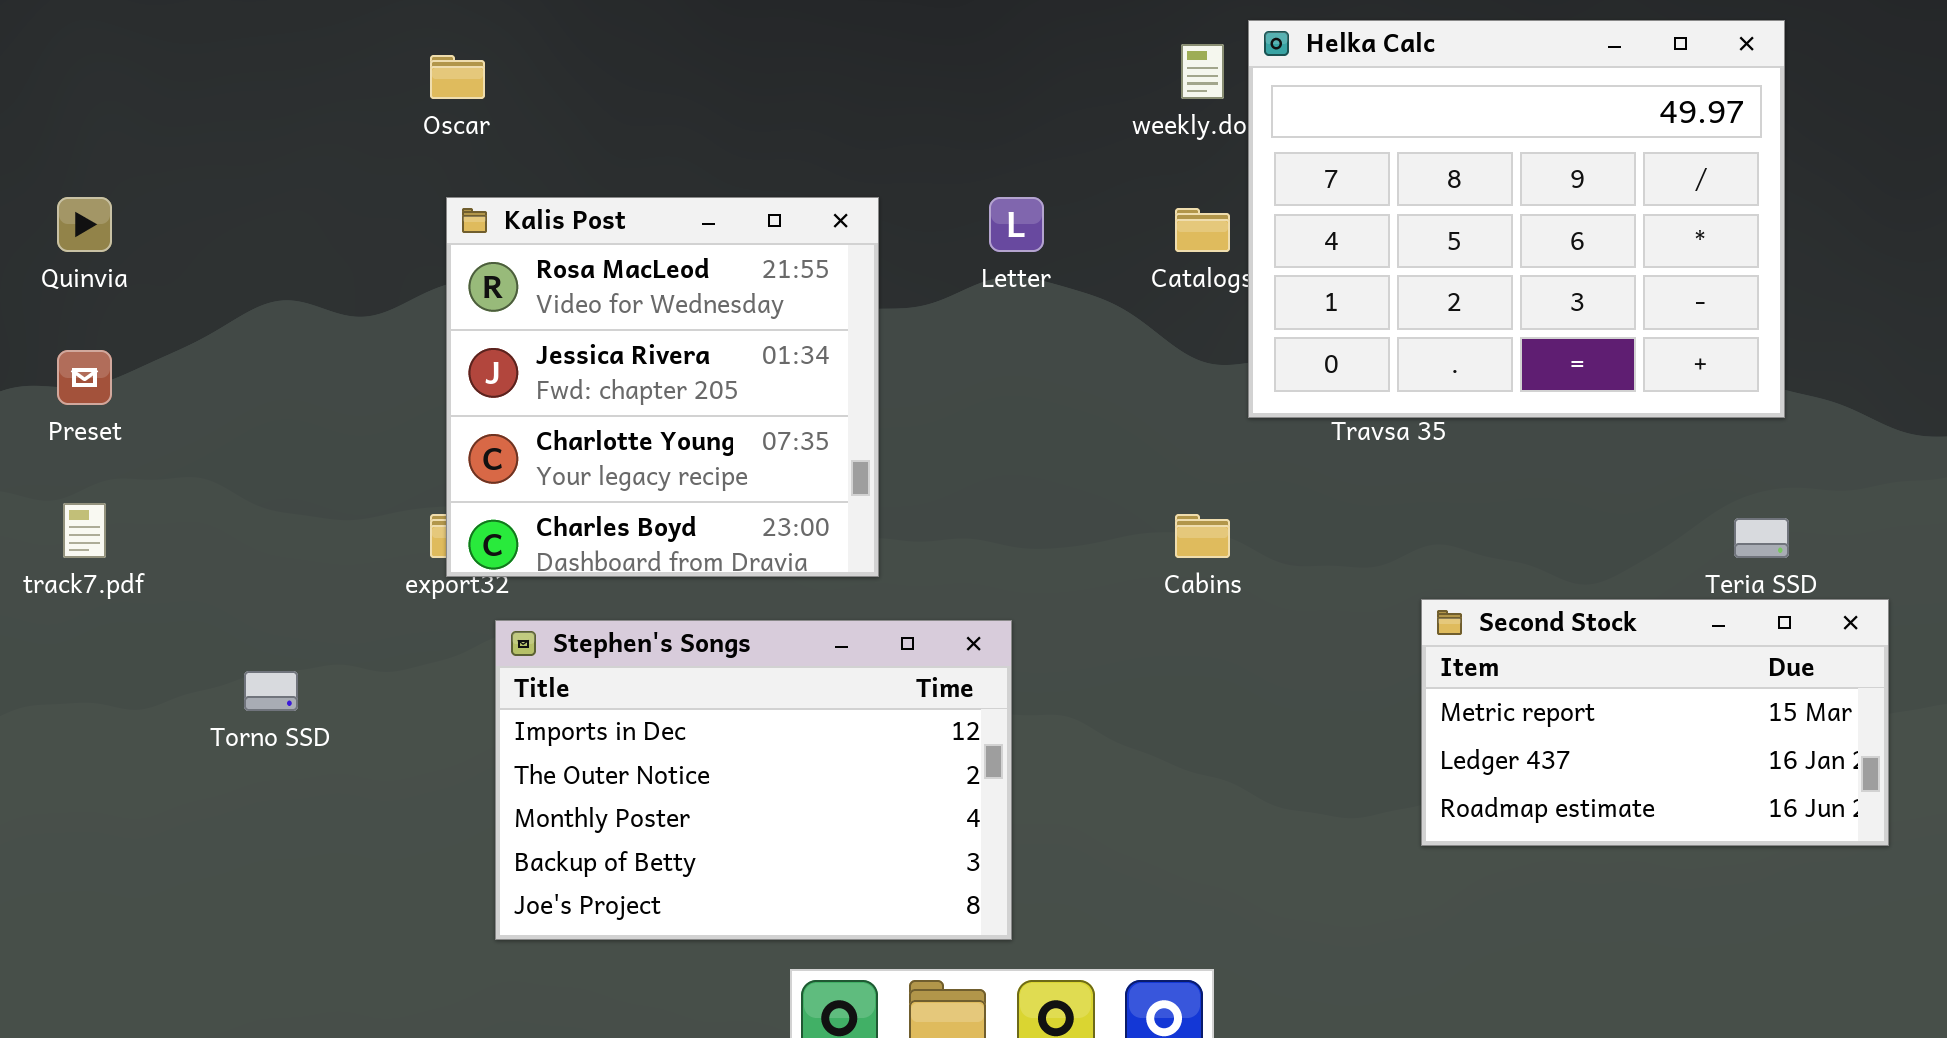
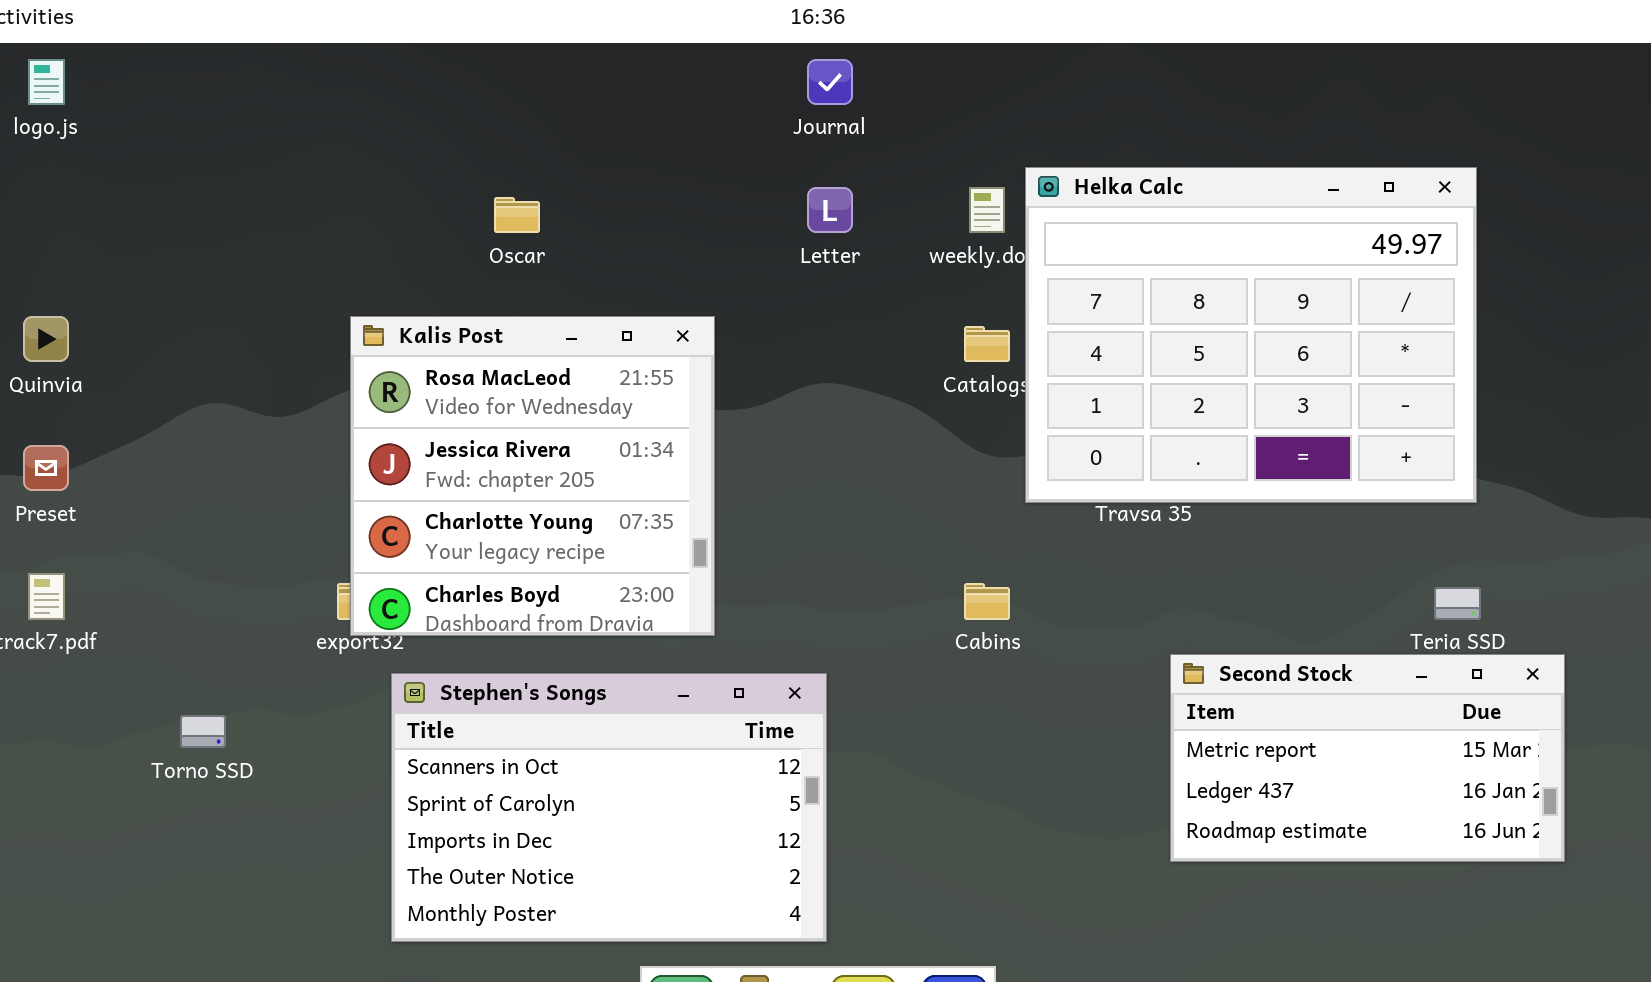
Oscar: [430,55,485,99] -> [494,197,540,233], moved
Letter: [989,197,1044,252] -> [807,187,853,233], moved
Stephen's Songs: [495,620,1012,940] -> [391,673,827,942], scrolled up 2 rows

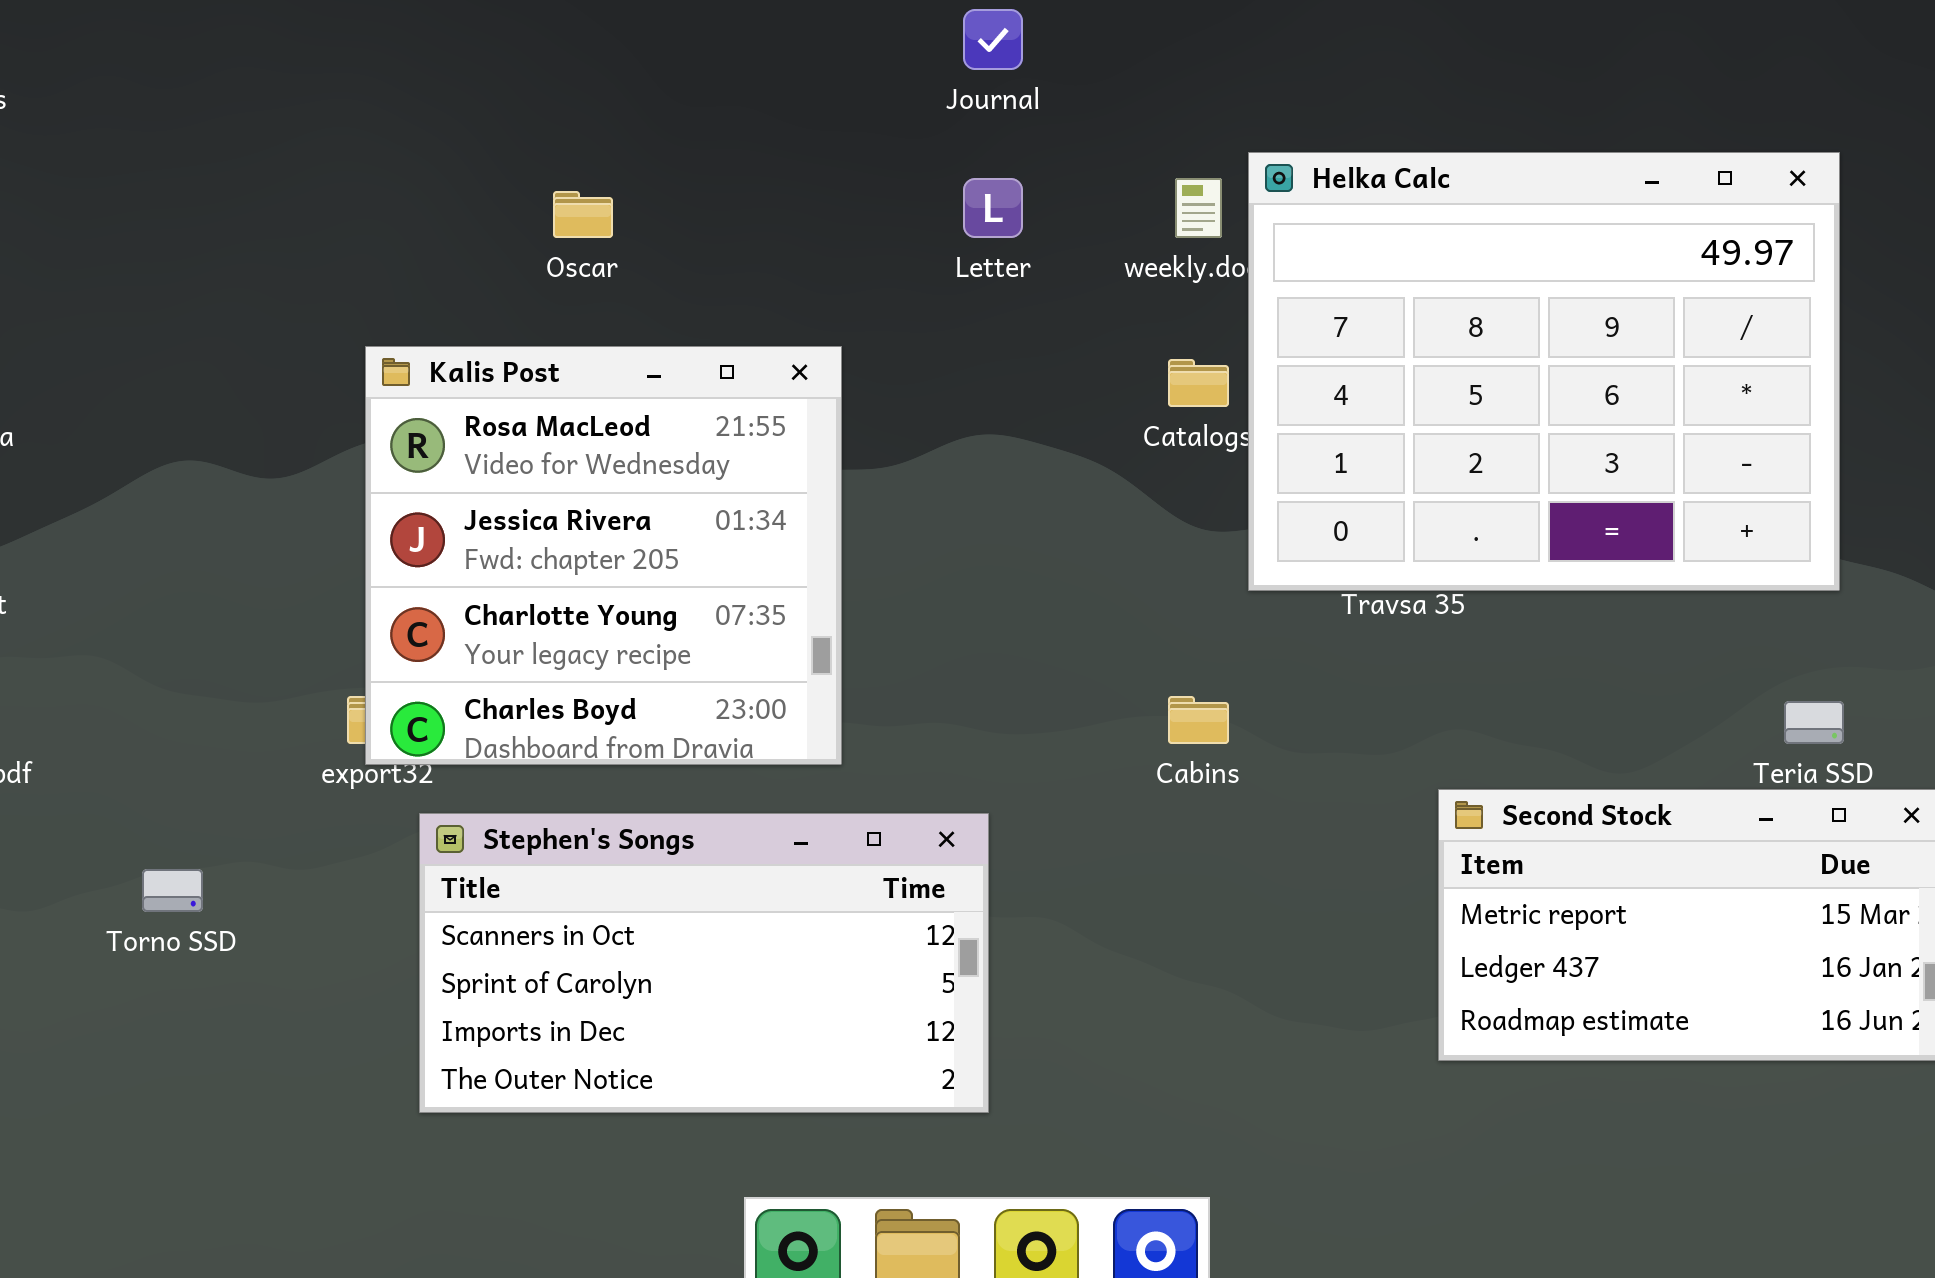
Stephen's Songs: [391,673,827,942] -> [419,813,989,1113], resized

